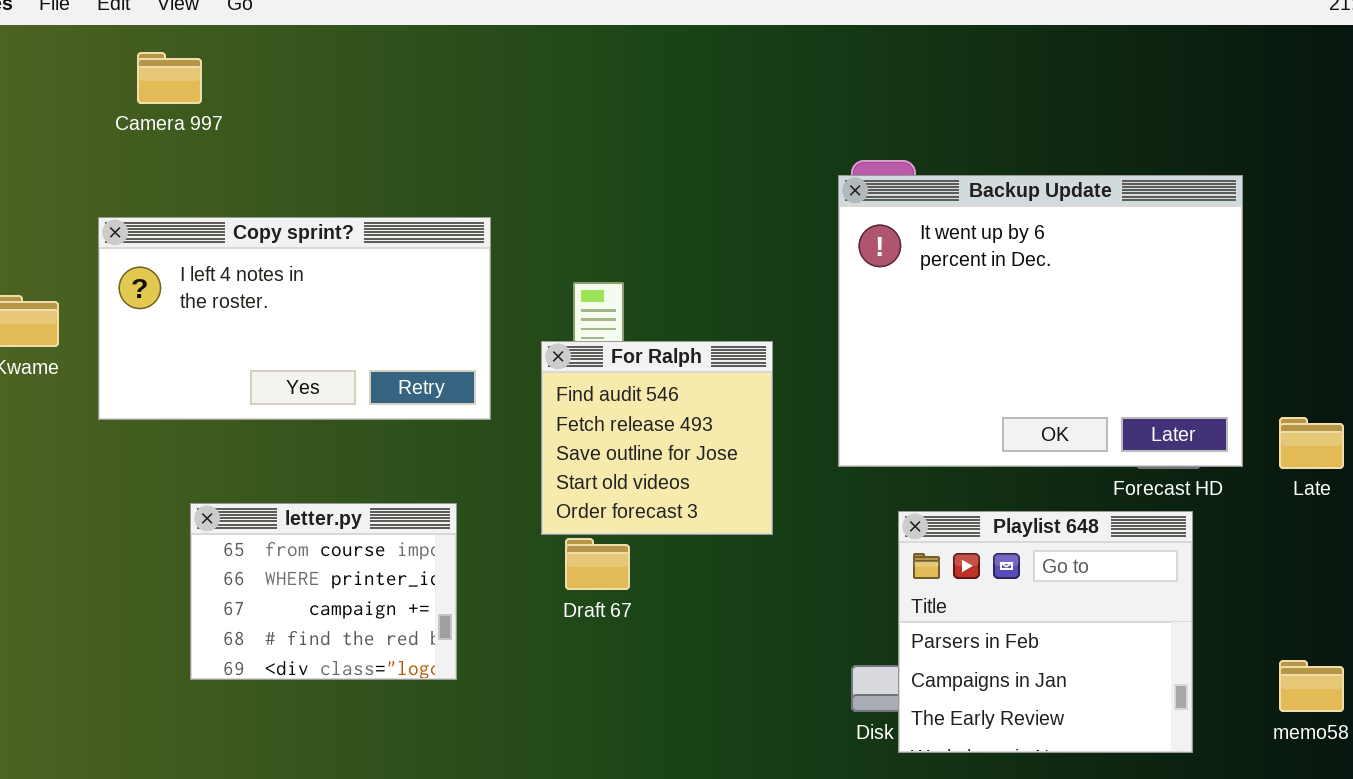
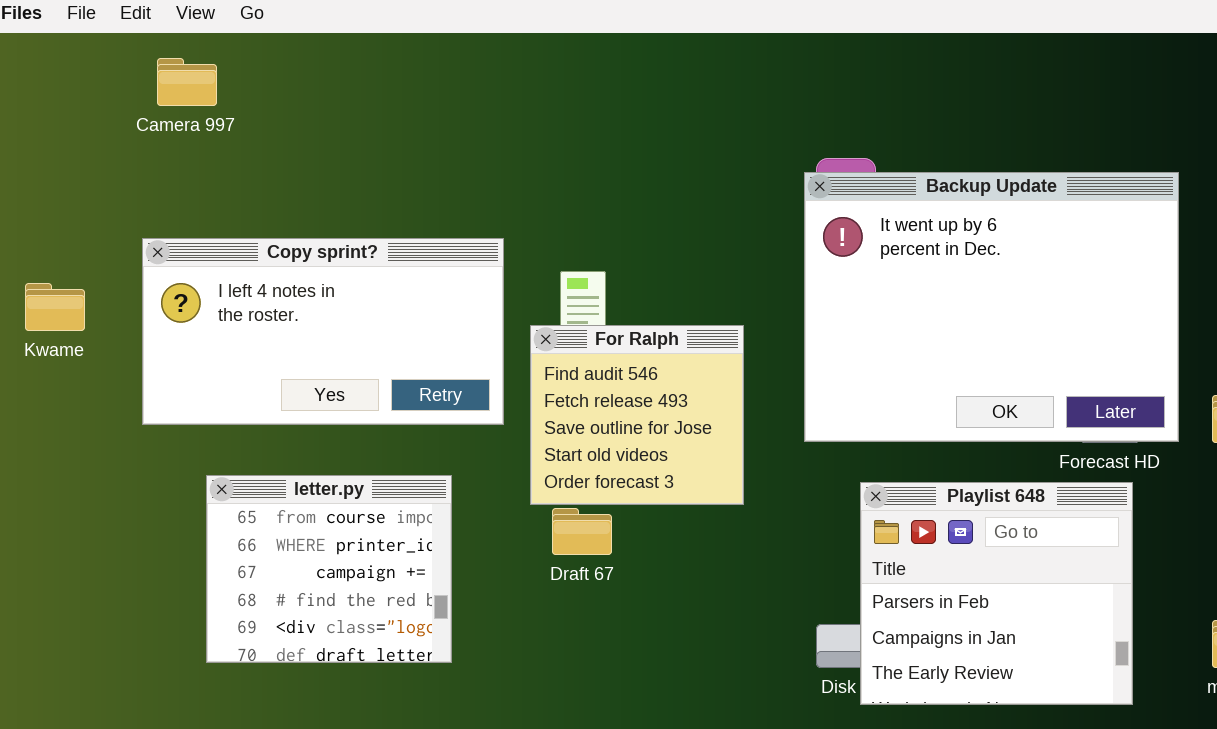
Copy sprint?: [98,217,491,420] -> [142,238,504,425], moved
letter.py: [190,503,457,680] -> [206,475,452,663], resized

